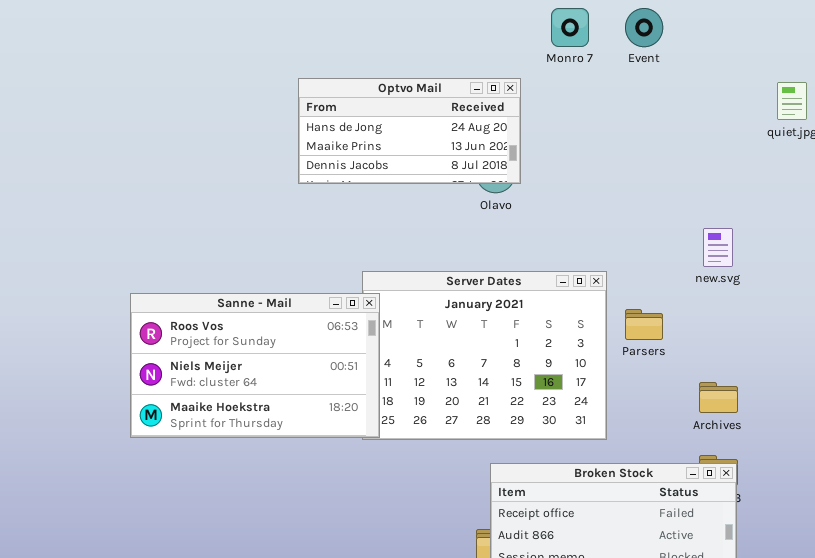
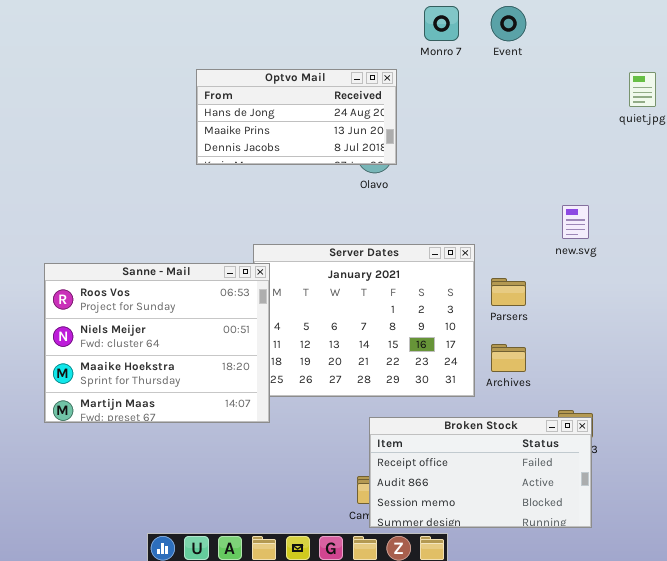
Sanne - Mail: [130,293,380,438] -> [44,263,270,423], resized
Archives: [699,382,738,413] -> [491,344,526,372], moved

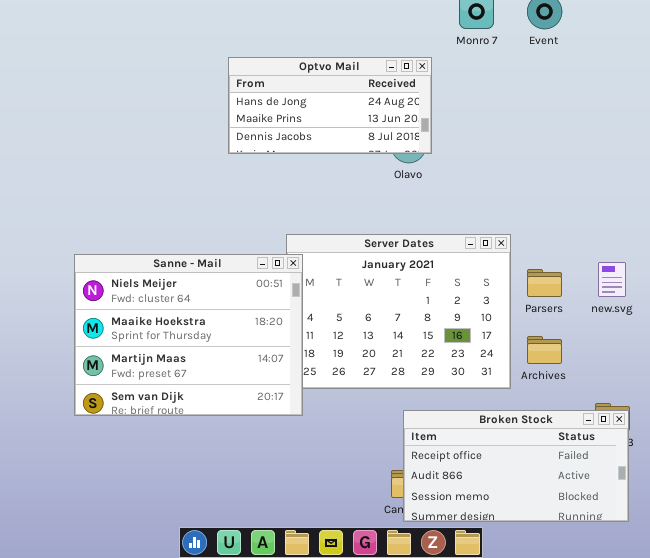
new.svg: [562,205,589,239] -> [598,262,626,297], moved
Sanne - Mail: [44,263,270,423] -> [74,254,303,416], scrolled down 1 row

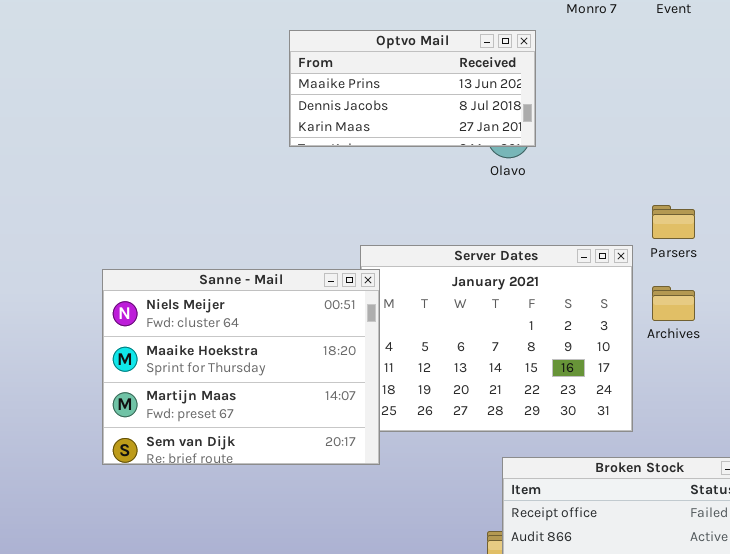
Optvo Mail: [228,57,432,154] -> [289,30,536,147], scrolled down 1 row
Parsers: [527,269,562,297] -> [652,205,695,239], moved
Archives: [527,336,562,364] -> [652,286,695,321], moved

